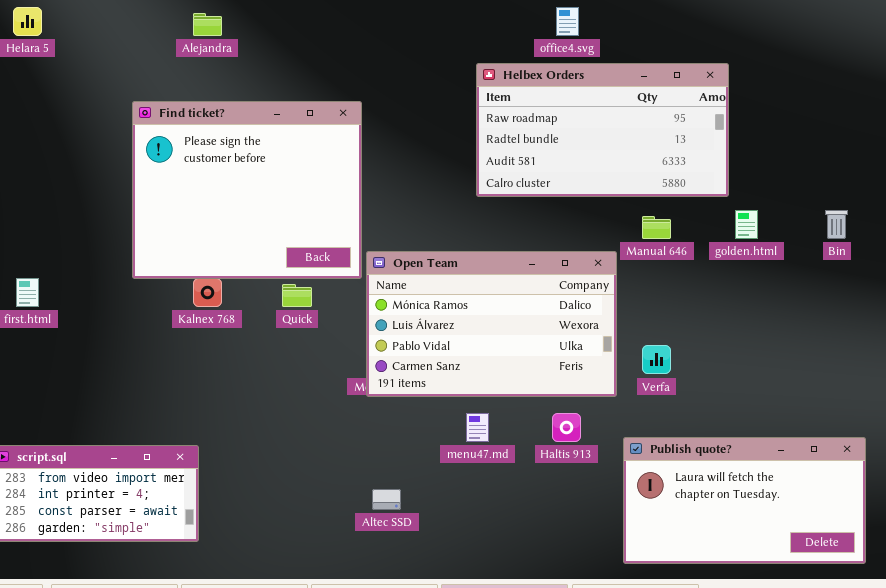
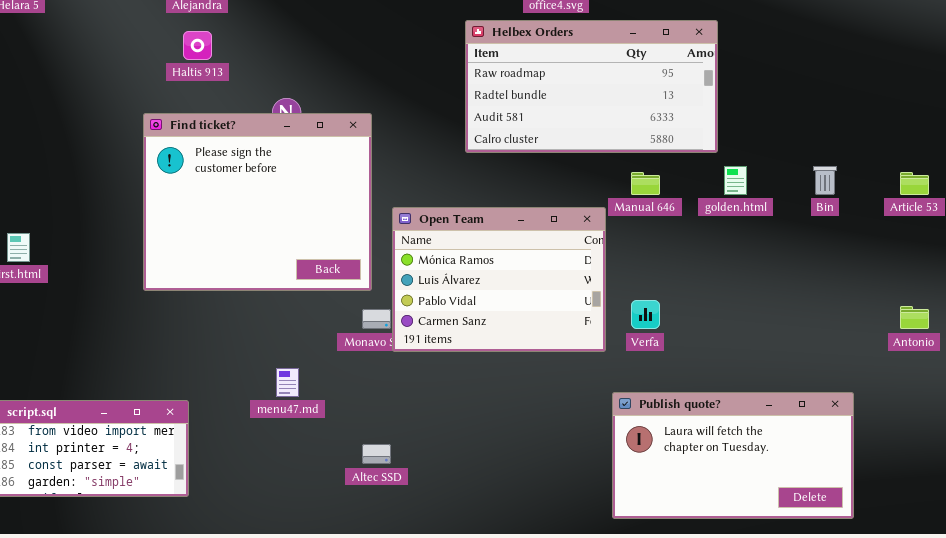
Find ticket?: [132,101,362,279] -> [143,113,372,291], moved
Open Team: [366,251,617,397] -> [392,207,606,352], resized
menu47.md: [466,413,489,442] -> [276,368,299,397], moved
Haltis 913: [552,413,581,442] -> [183,31,212,60], moved

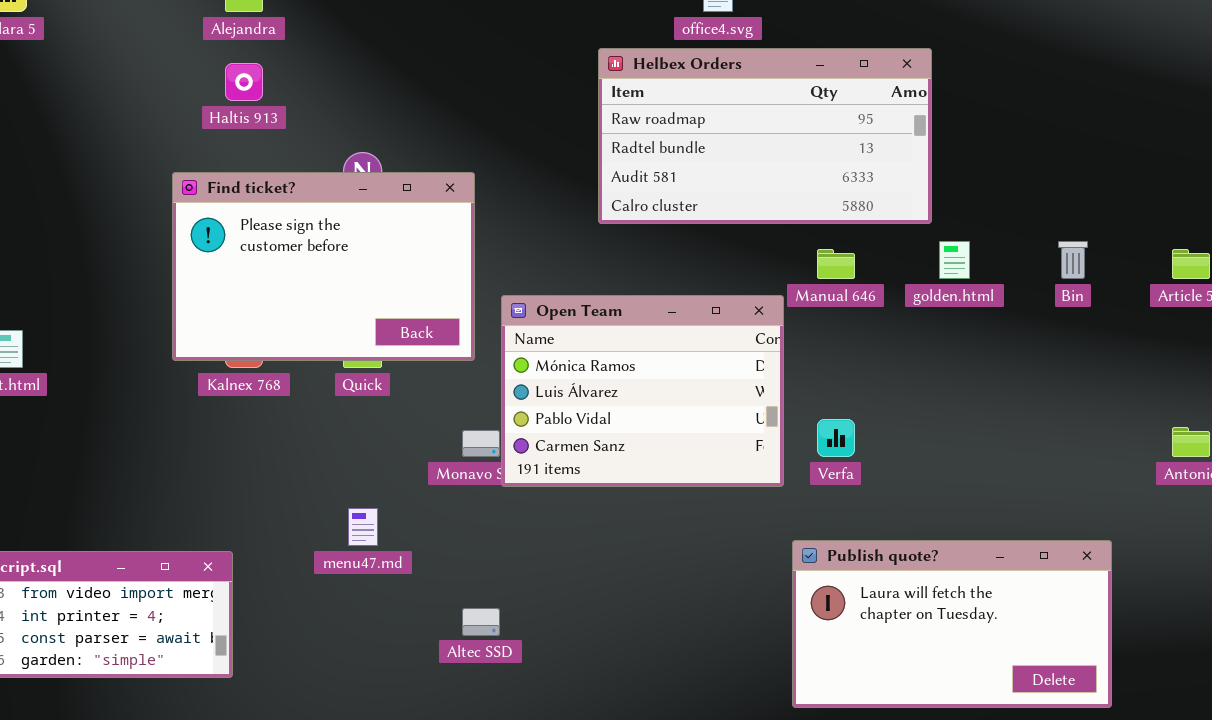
Find ticket?: [143,113,372,291] -> [172,172,475,361], resized

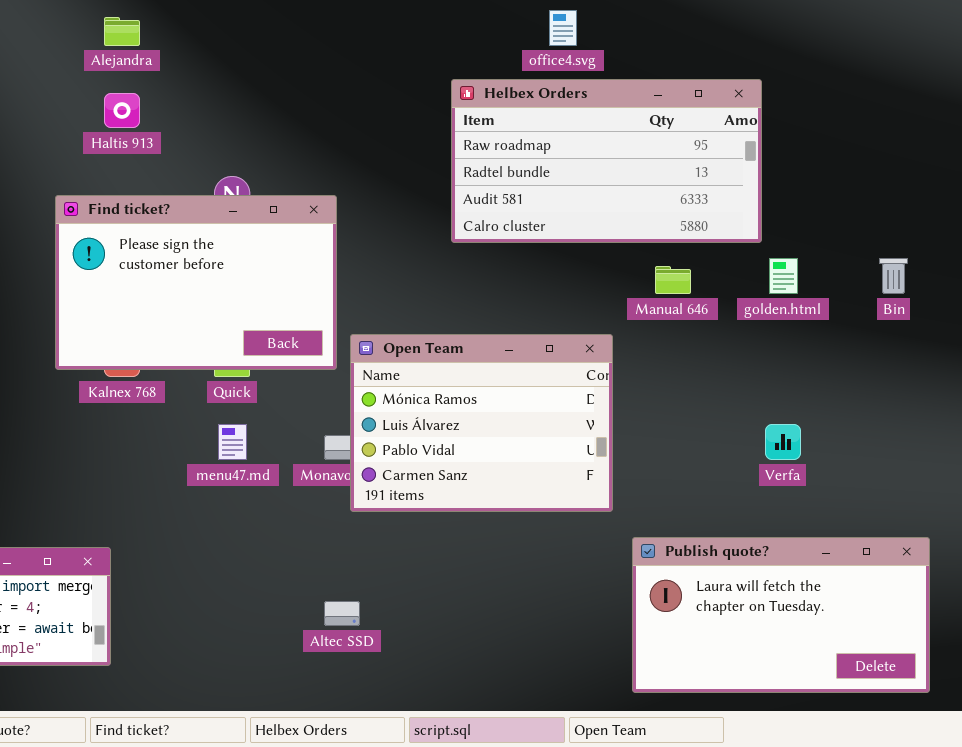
Open Team: [501,295,784,487] -> [350,334,613,512], moved
Verfa: [817,419,855,457] -> [765,424,801,460], moved
menu47.md: [348,508,378,546] -> [218,424,247,460], moved

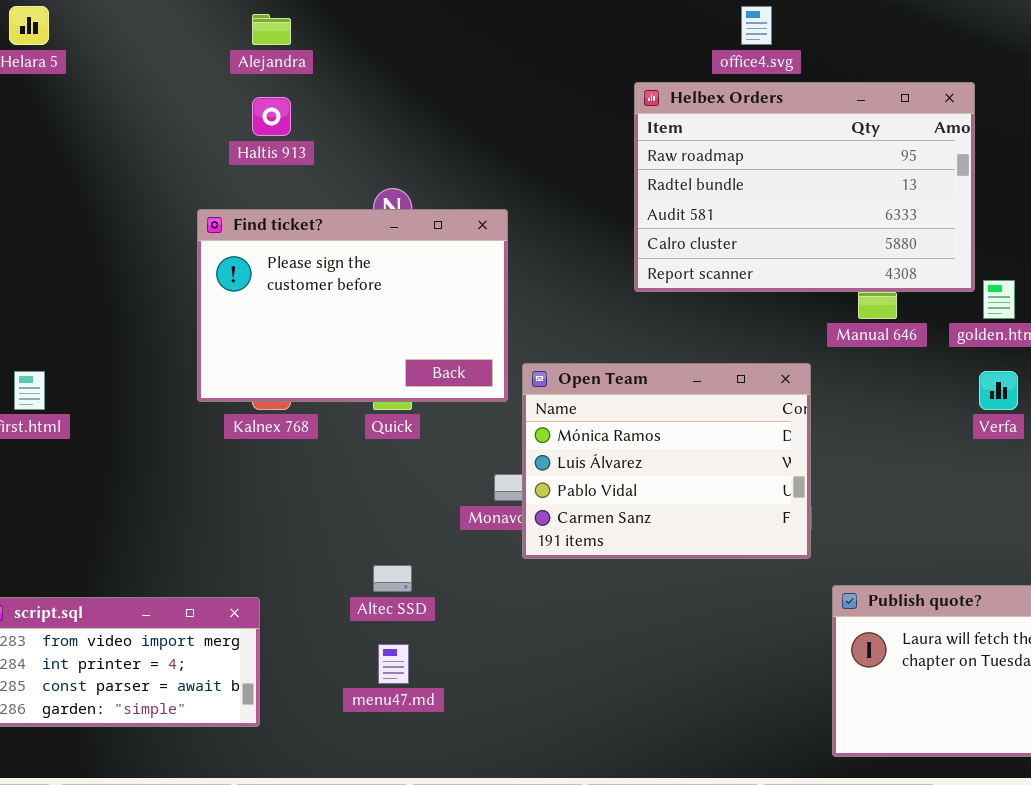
Helbex Orders: [451,79,762,243] -> [634,82,975,292], resized
menu47.md: [218,424,247,460] -> [378,644,409,684], moved
Verfa: [765,424,801,460] -> [979,371,1018,410], moved
Altec SSD: [324,601,360,626] -> [373,565,412,592], moved

